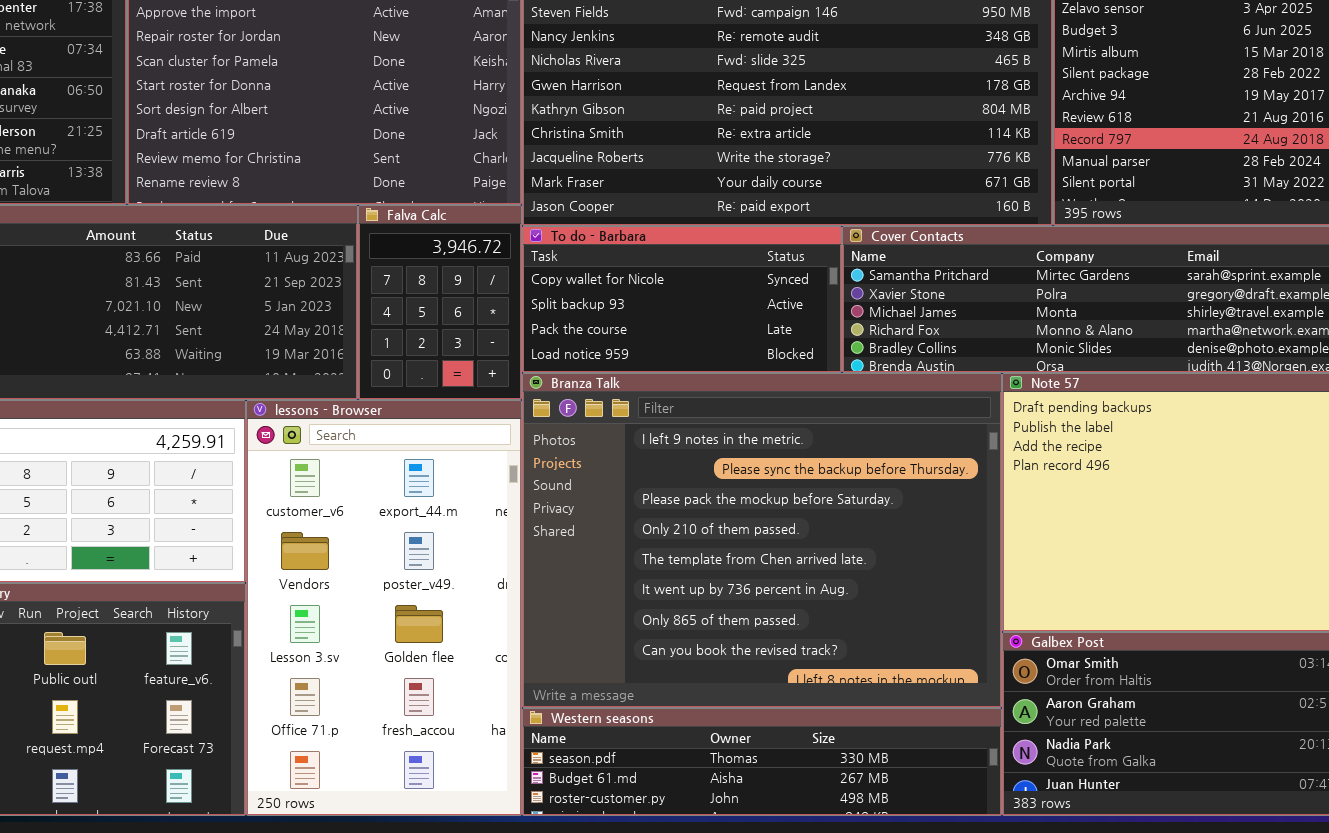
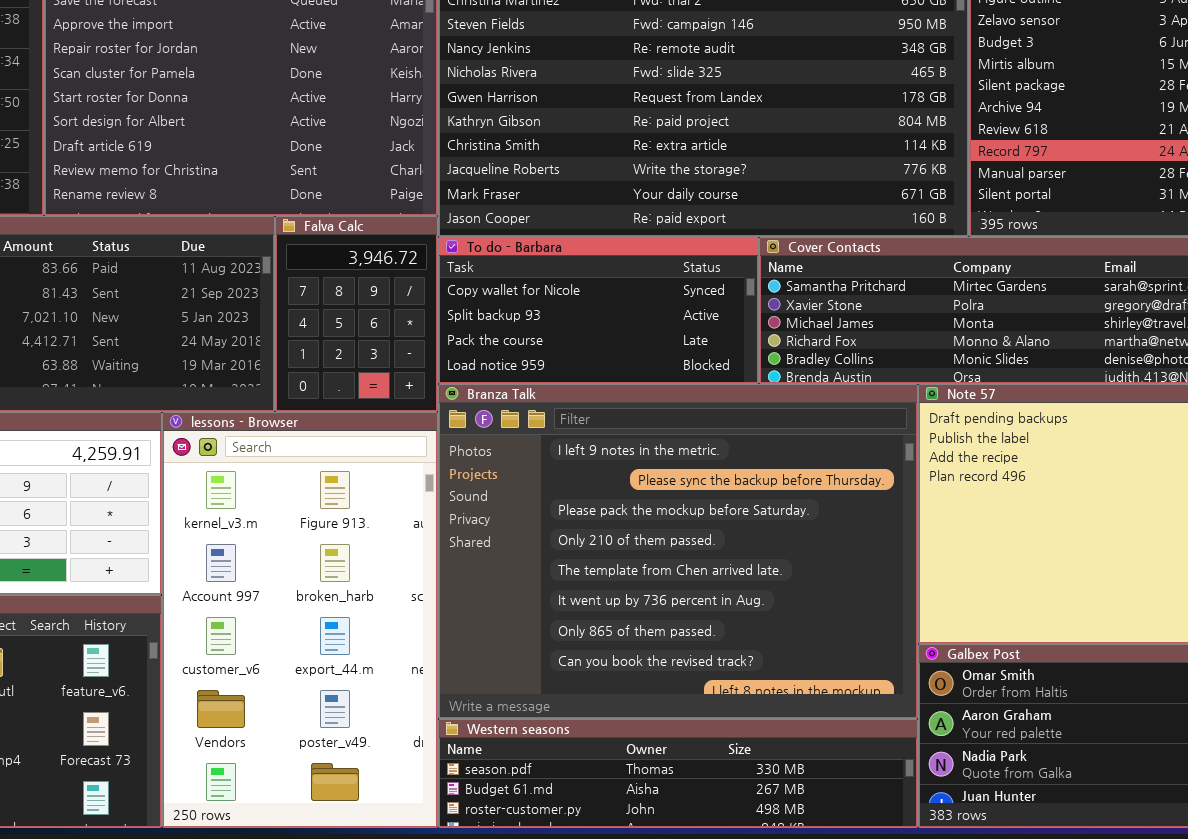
lessons - Browser: [246,400,522,816] -> [162,412,438,828], scrolled up 2 rows

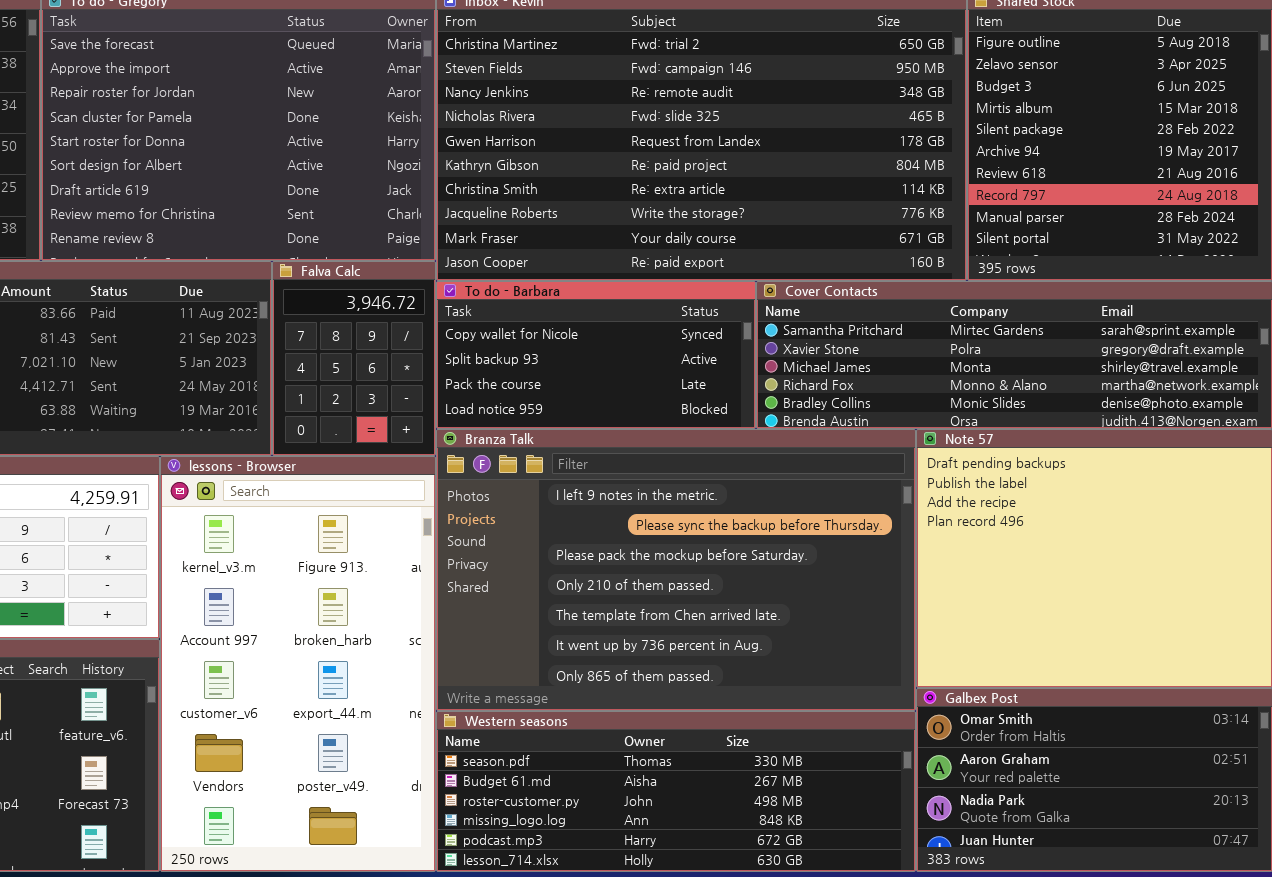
Branza Talk: [438,384,918,719] -> [436,429,916,711], resized
Western seasons: [438,719,918,828] -> [436,711,916,872], resized

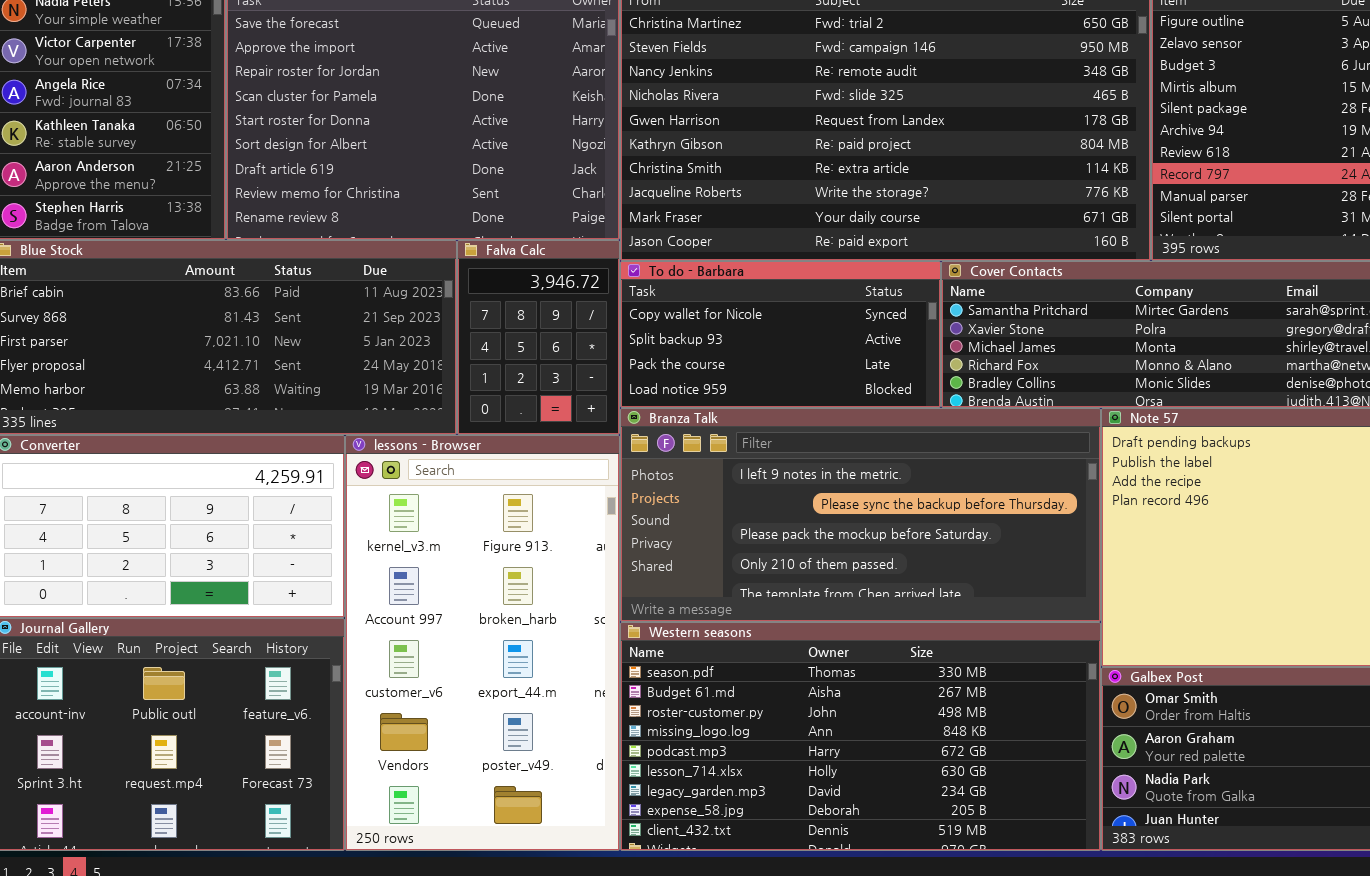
Branza Talk: [436,429,916,711] -> [620,408,1101,622], resized
Western seasons: [436,711,916,872] -> [620,622,1101,851], resized

